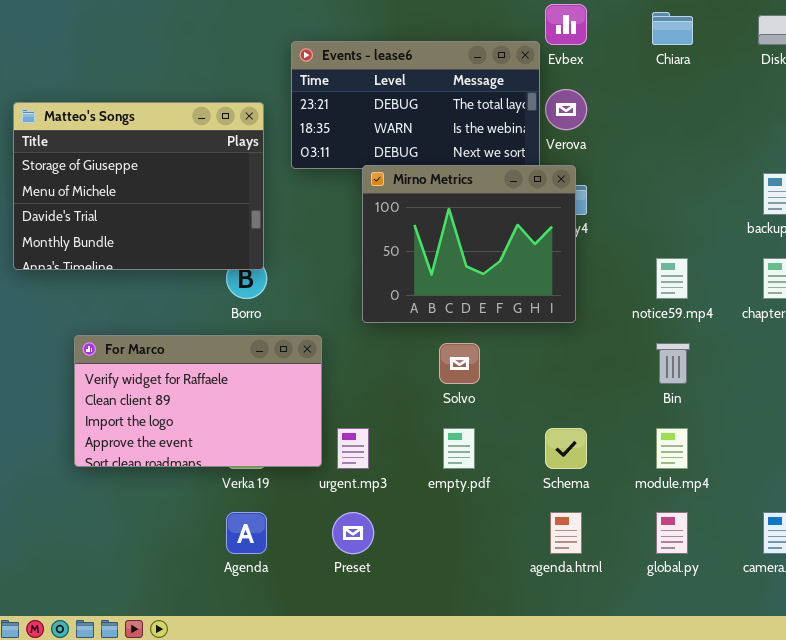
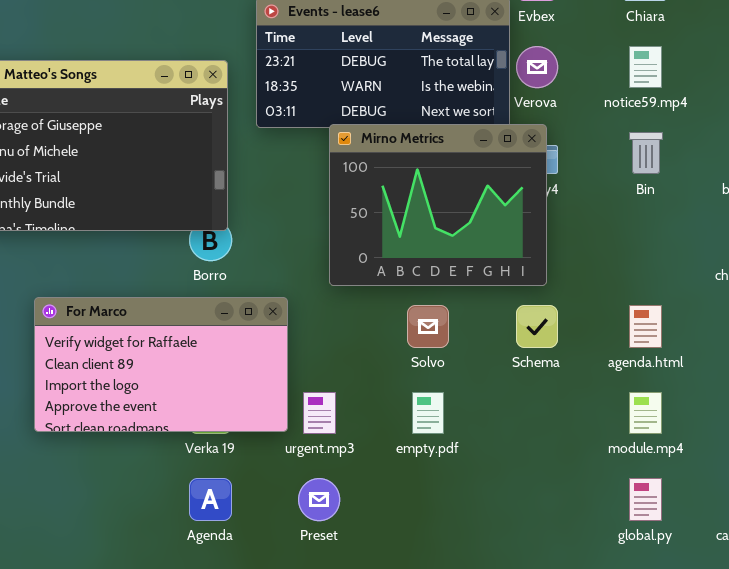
notice59.mp4: [656,258,688,299] -> [629,46,662,88], moved
Bin: [656,343,690,384] -> [629,132,663,174], moved
Schema: [545,428,587,469] -> [516,305,558,348], moved
agenda.html: [550,512,582,554] -> [629,305,662,348], moved

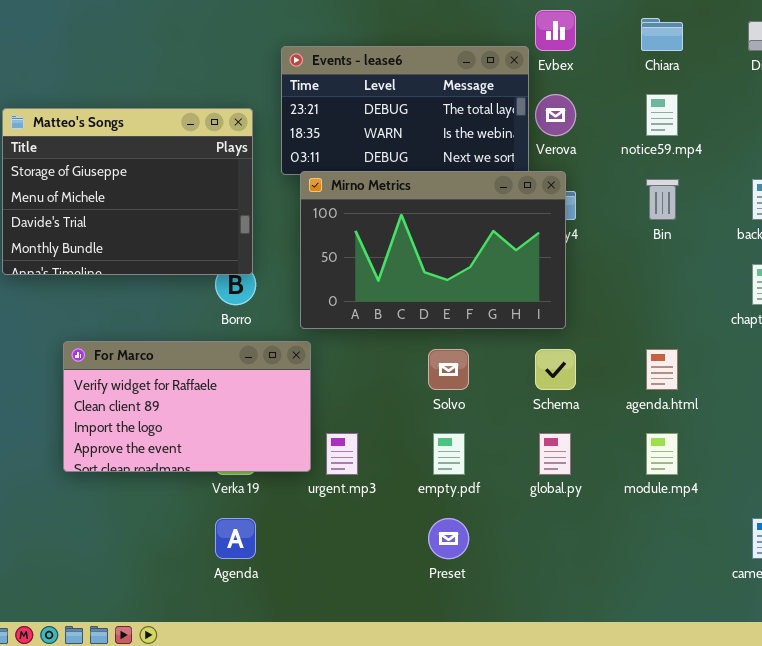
Mirno Metrics: [329,124,547,286] -> [300,171,566,329], resized
Preset: [298,478,340,521] -> [428,518,469,559], moved
global.py: [629,478,662,521] -> [539,433,571,475], moved

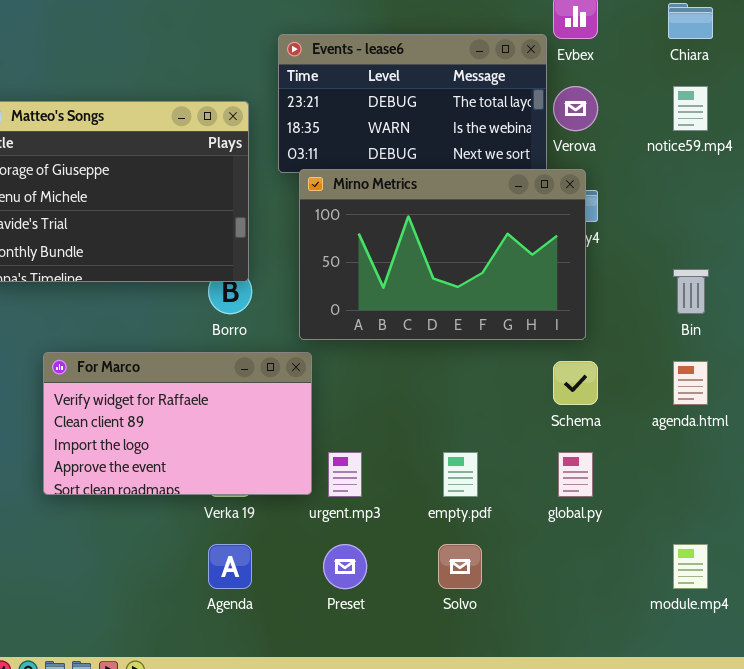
Bin: [646,179,679,220] -> [673,269,709,314], moved
Solvo: [428,349,469,390] -> [438,544,482,589], moved
module.mp4: [646,433,678,475] -> [673,544,708,589], moved
Preset: [428,518,469,559] -> [323,544,367,589], moved

